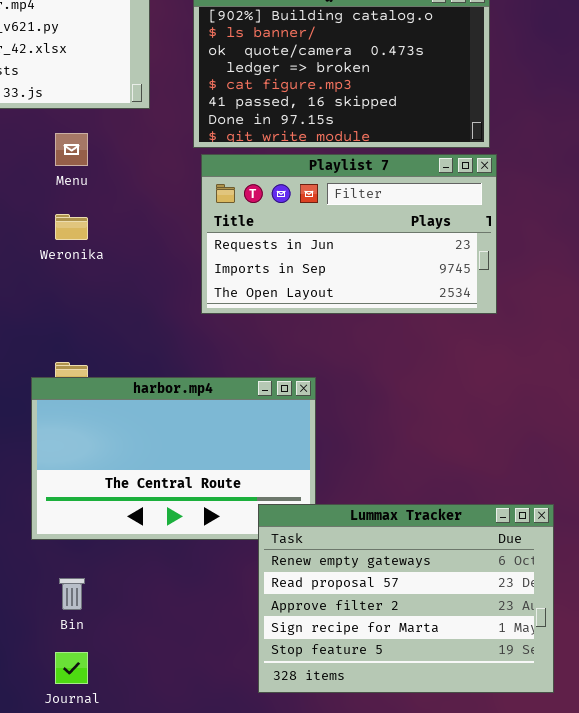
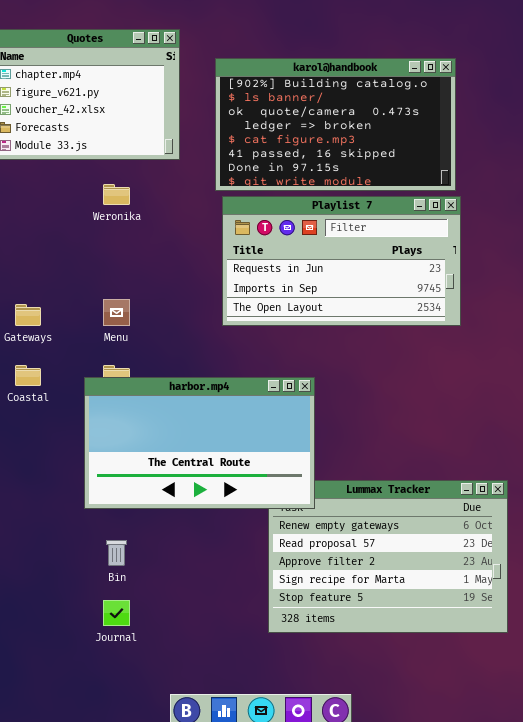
Menu: [55,133,88,166] -> [103,299,130,326], moved
Weronika: [55,214,88,240] -> [103,184,130,205], moved
harbor.mp4: [31,377,316,540] -> [84,377,315,509], raised

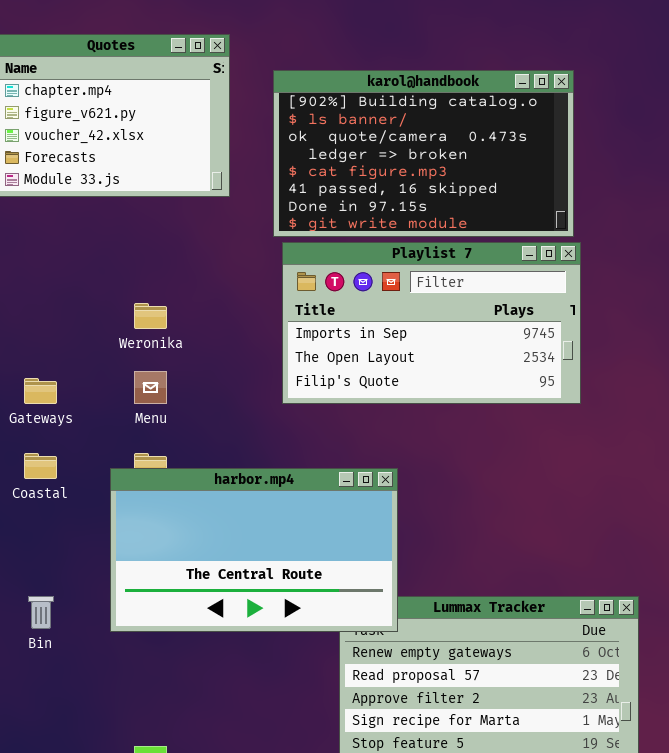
Weronika: [103,184,130,205] -> [134,303,167,329], moved
Playlist 7: [222,196,461,326] -> [282,242,581,404], scrolled down 1 row
Bin: [106,540,127,566] -> [28,596,54,629], moved

